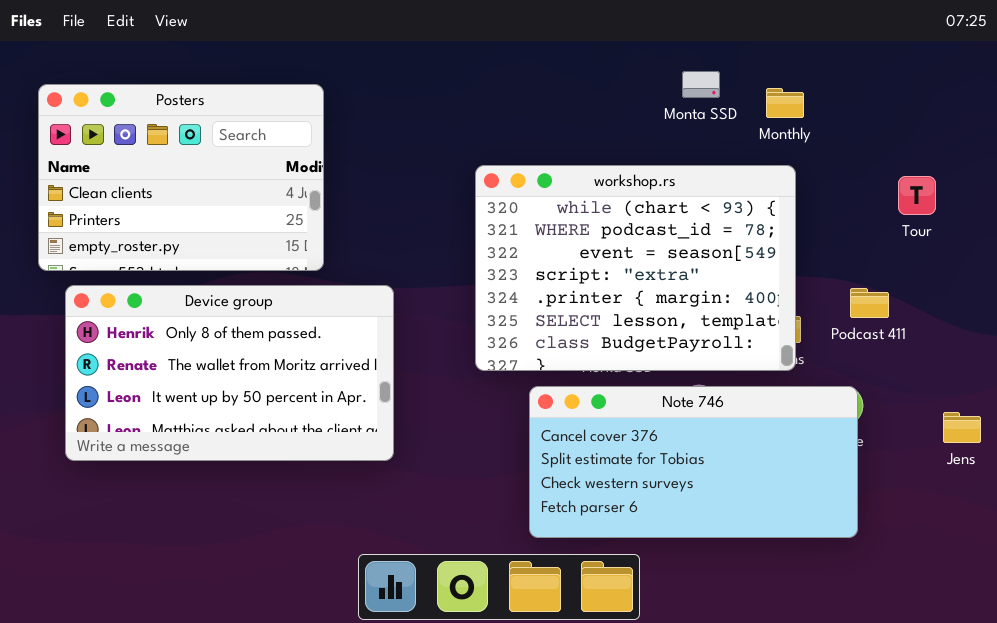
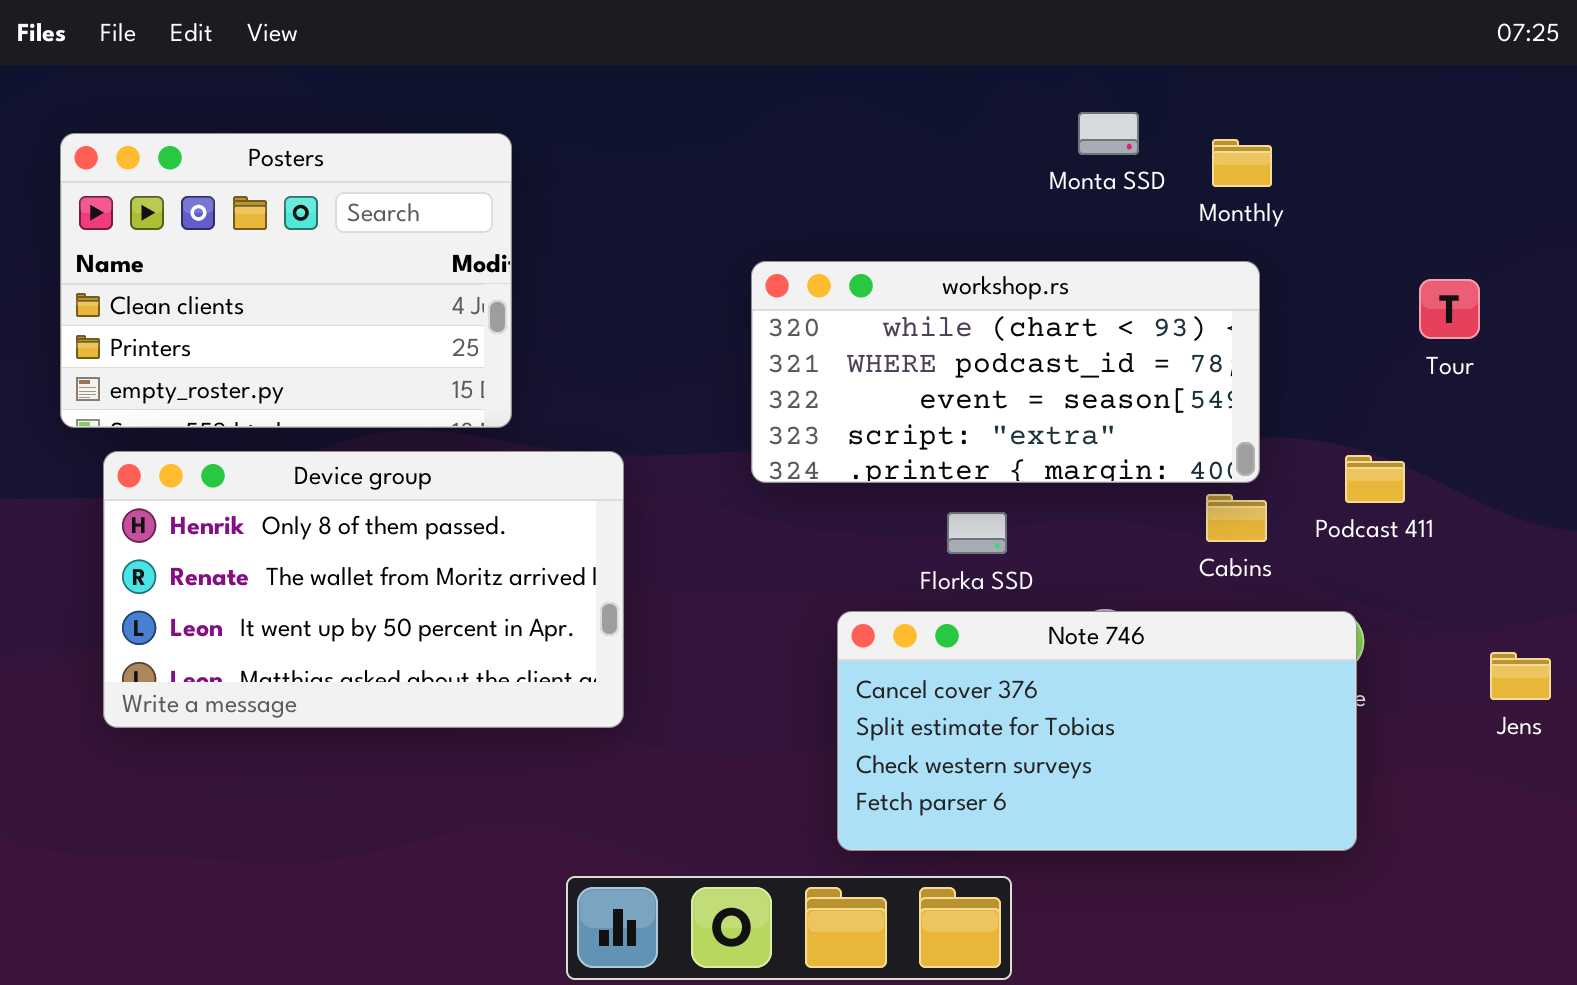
workshop.rs: [475,165,796,371] -> [751,261,1260,483], resized

